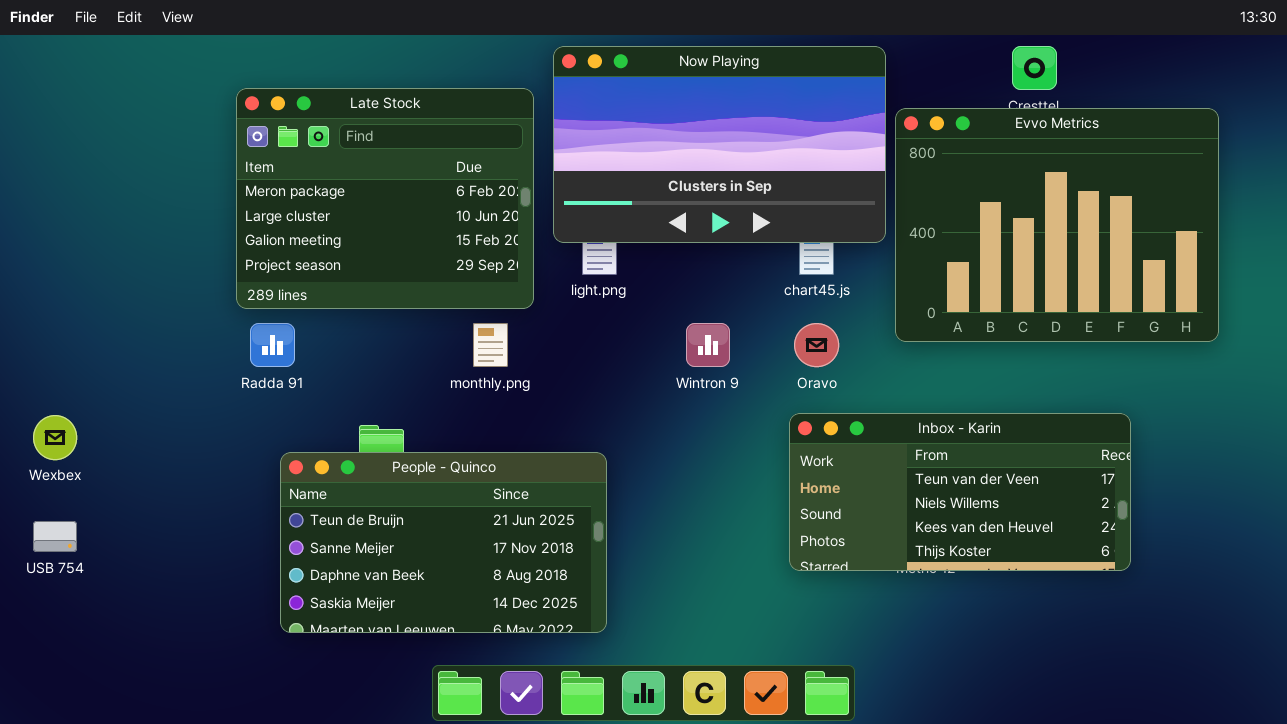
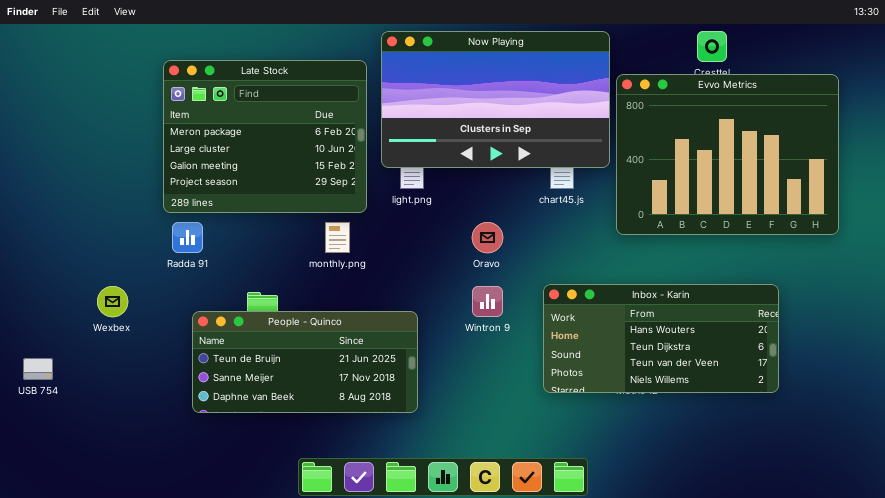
Wintron 9: [686,323,730,367] -> [472,286,503,317], moved
Oravo: [794,323,839,367] -> [472,222,503,253], moved
Inbox - Karin: [789,413,1131,571] -> [543,284,779,393], scrolled up 2 rows
Wexbex: [33,415,77,460] -> [97,286,128,317], moved
People - Quinco: [280,452,607,633] -> [192,311,418,413], resized

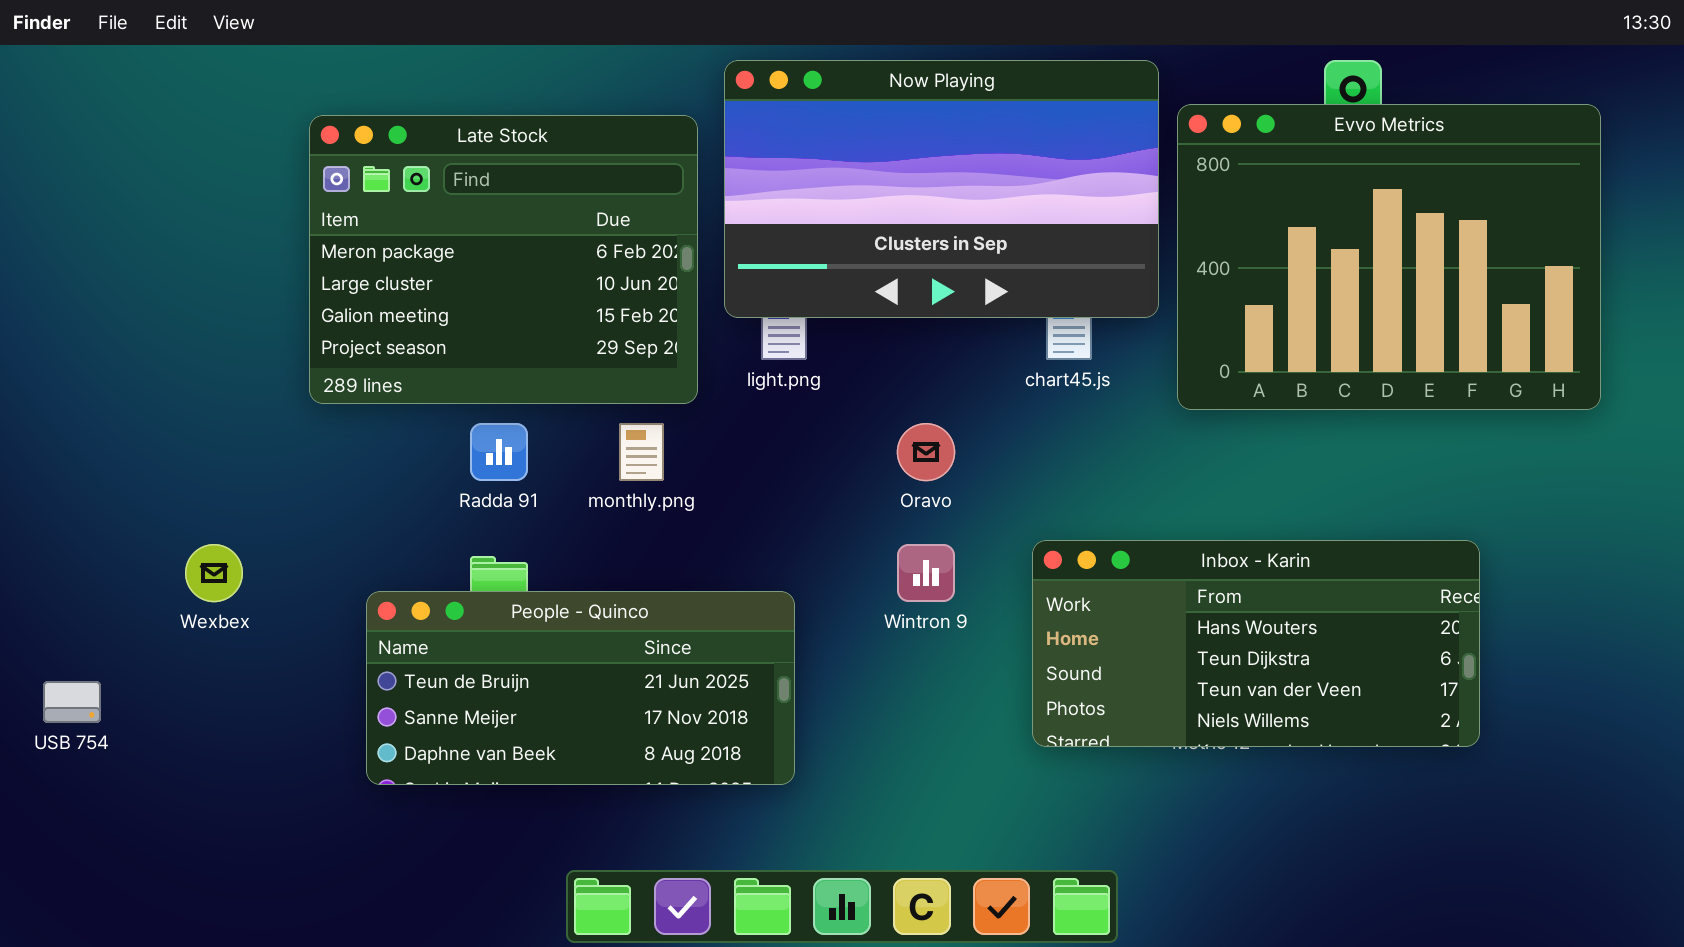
Evvo Metrics: [616,74,839,235] -> [1177,104,1601,410], moved
Radda 91: [172,222,203,253] -> [470,423,528,481], moved

